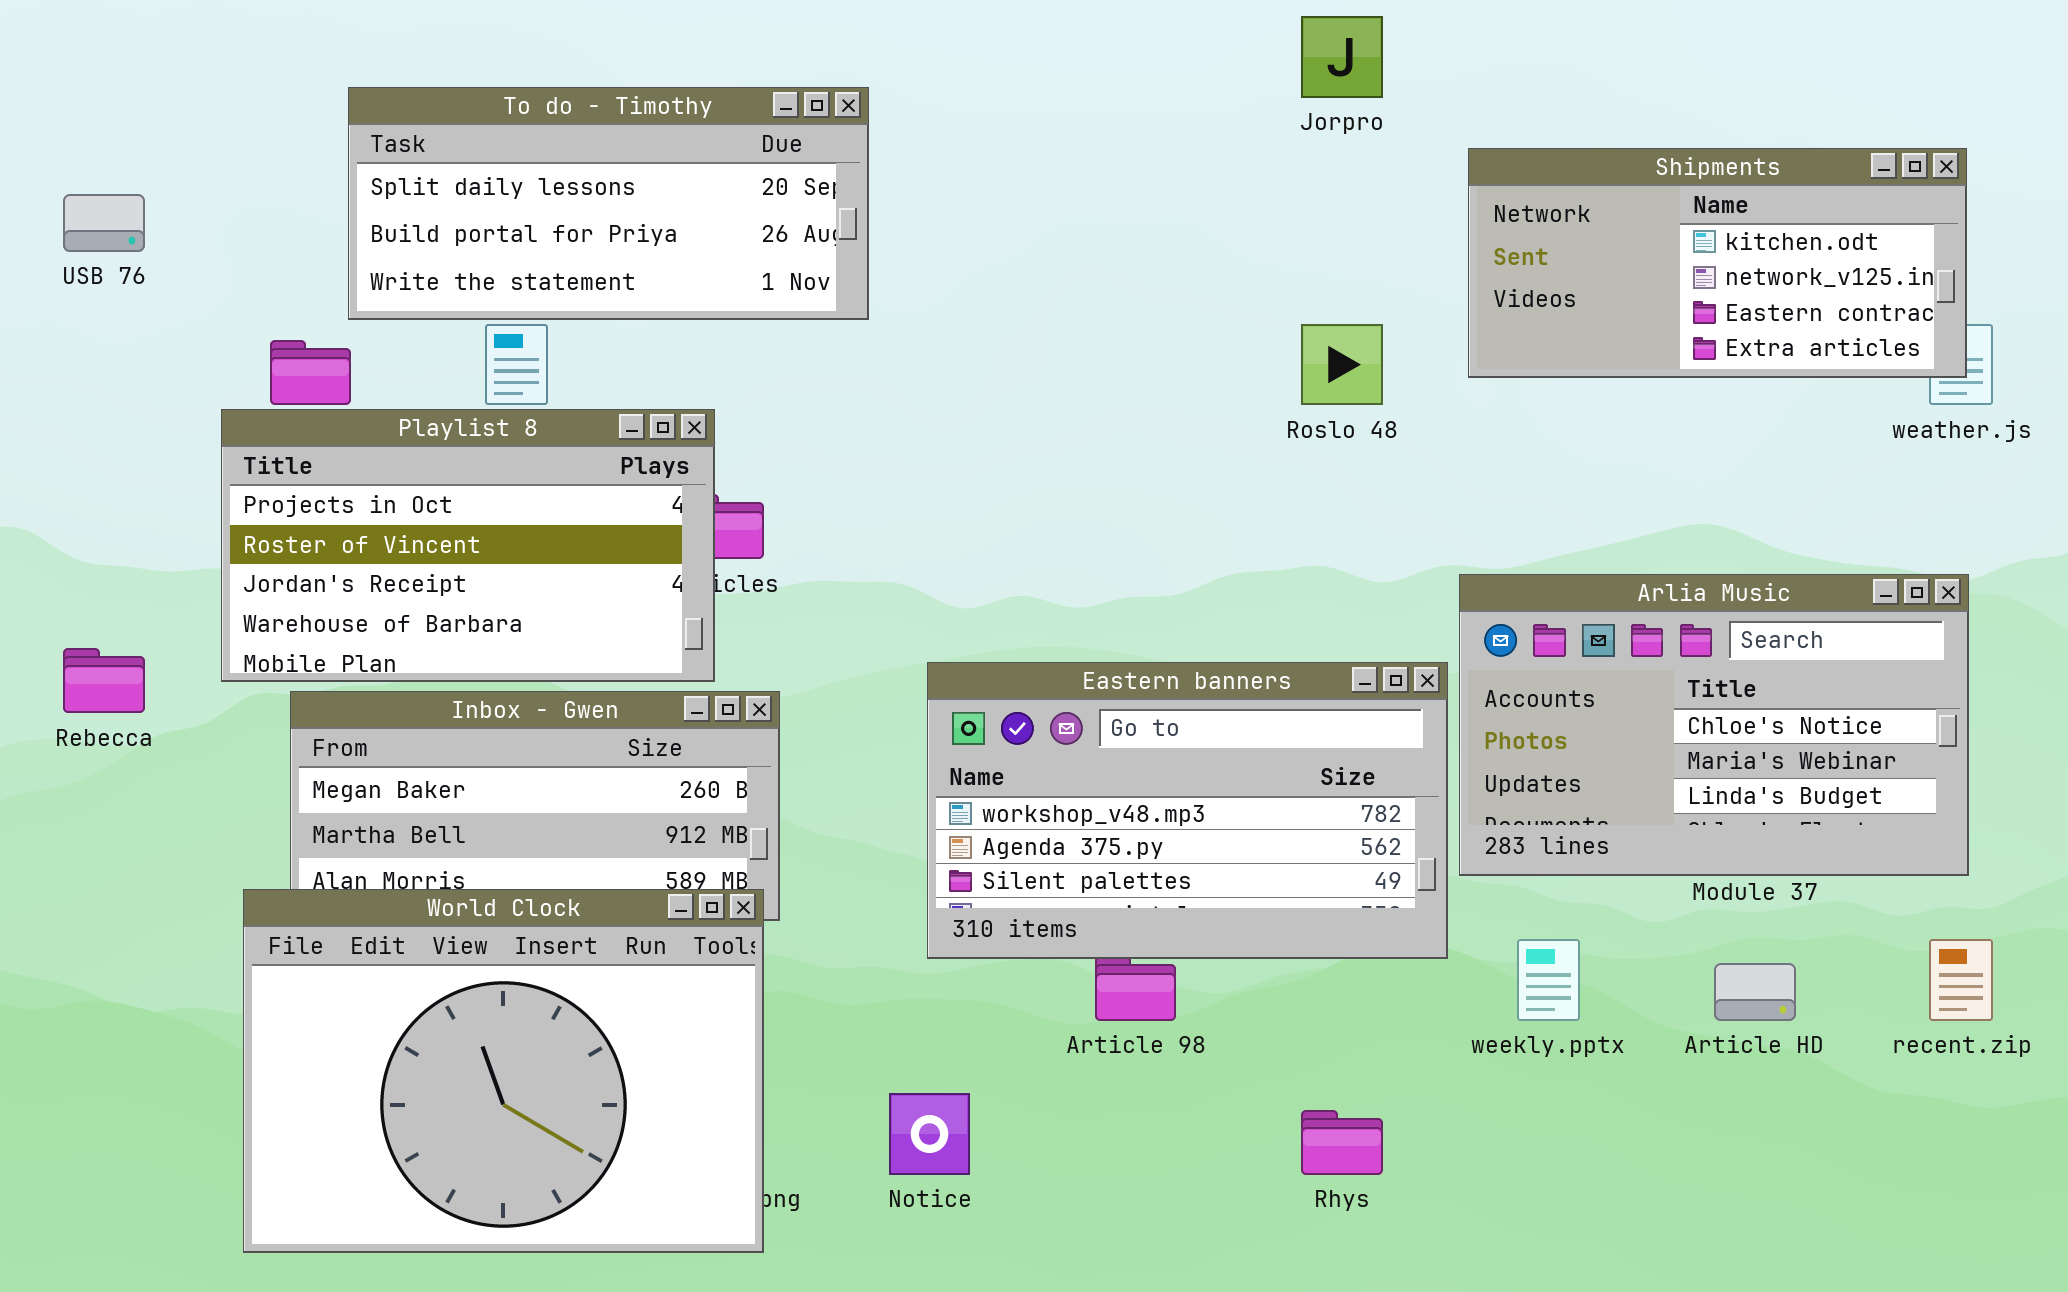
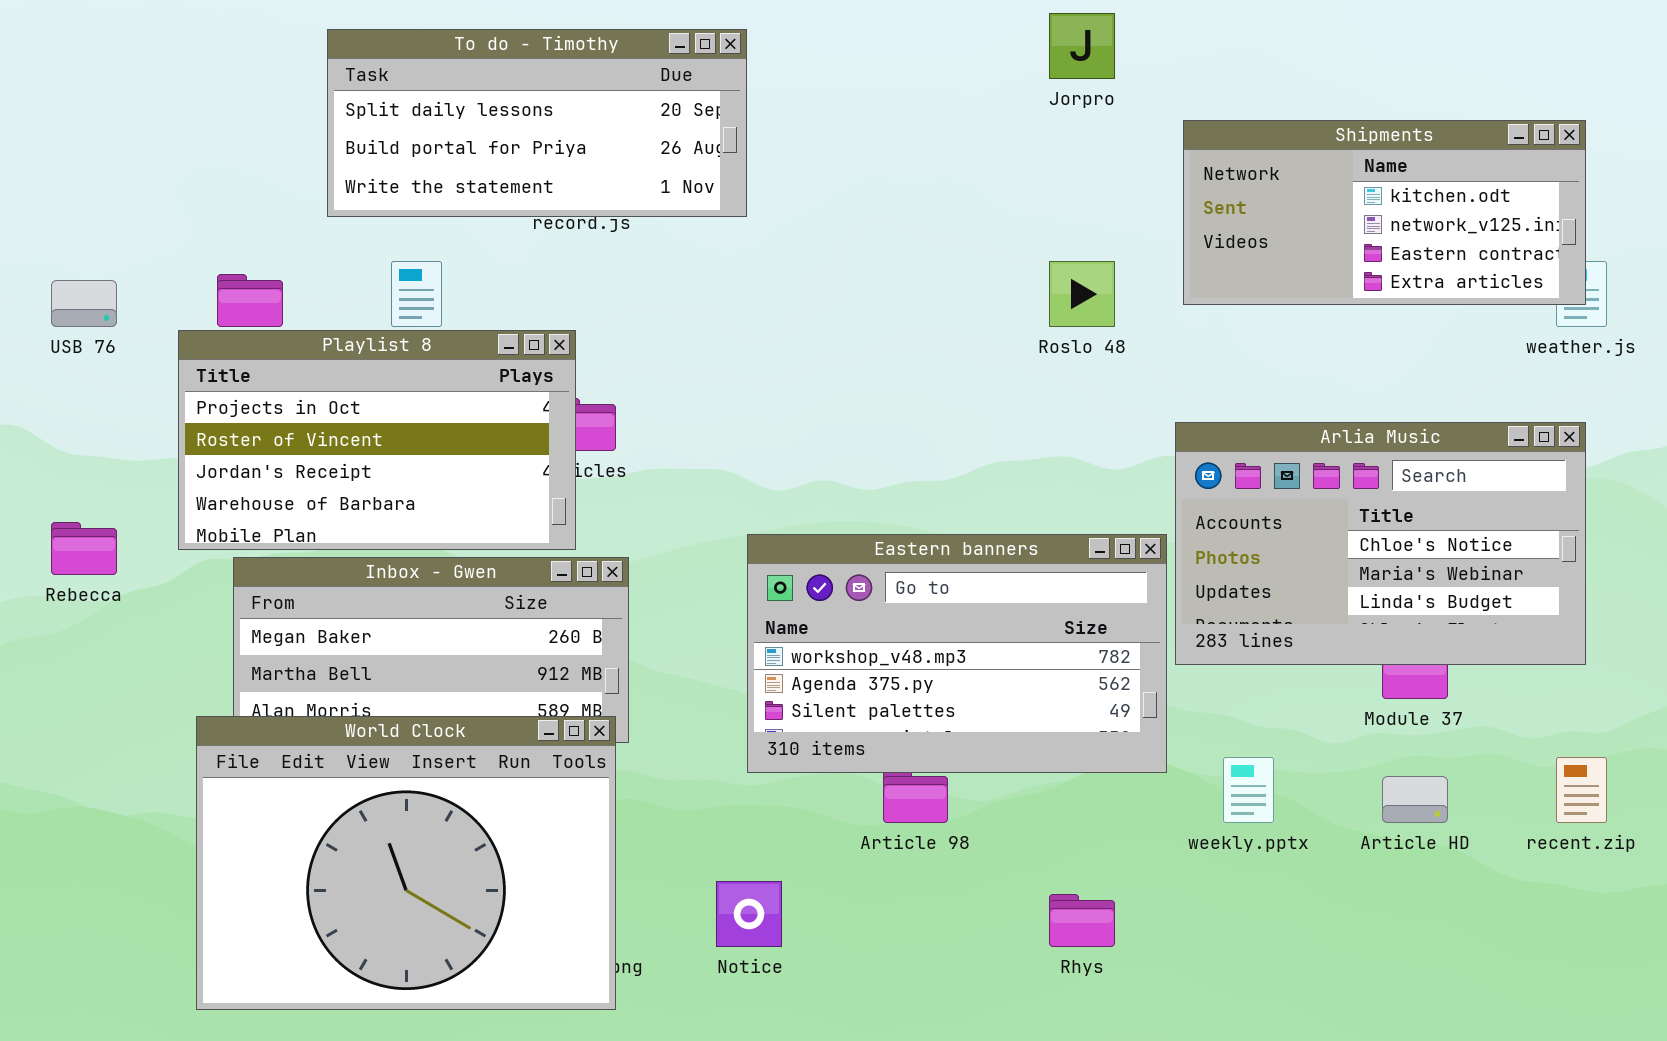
To do - Timothy: [348,87,869,320] -> [327,29,747,217], moved
USB 76: [63,194,145,252] -> [51,280,117,327], moved
Arlia Music: [1459,574,1969,876] -> [1175,422,1586,665], moved

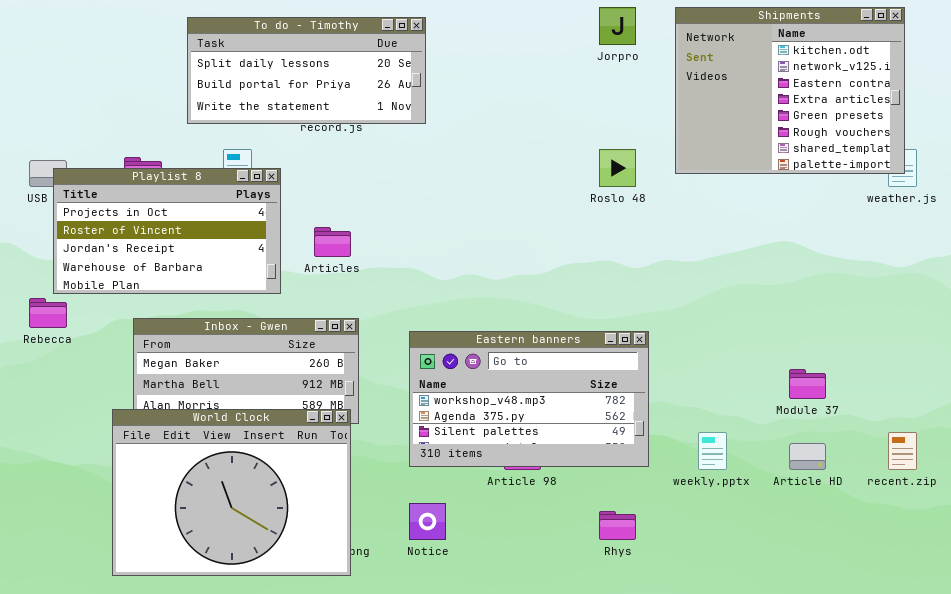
Shipments: [1183,120,1586,305] -> [675,7,905,174], resized
Playlist 8: [178,330,576,550] -> [53,168,281,294], moved
Arlia Music: [1175,422,1586,665] -> none, closed
Eastern banners: [747,534,1167,773] -> [409,331,649,467], moved

